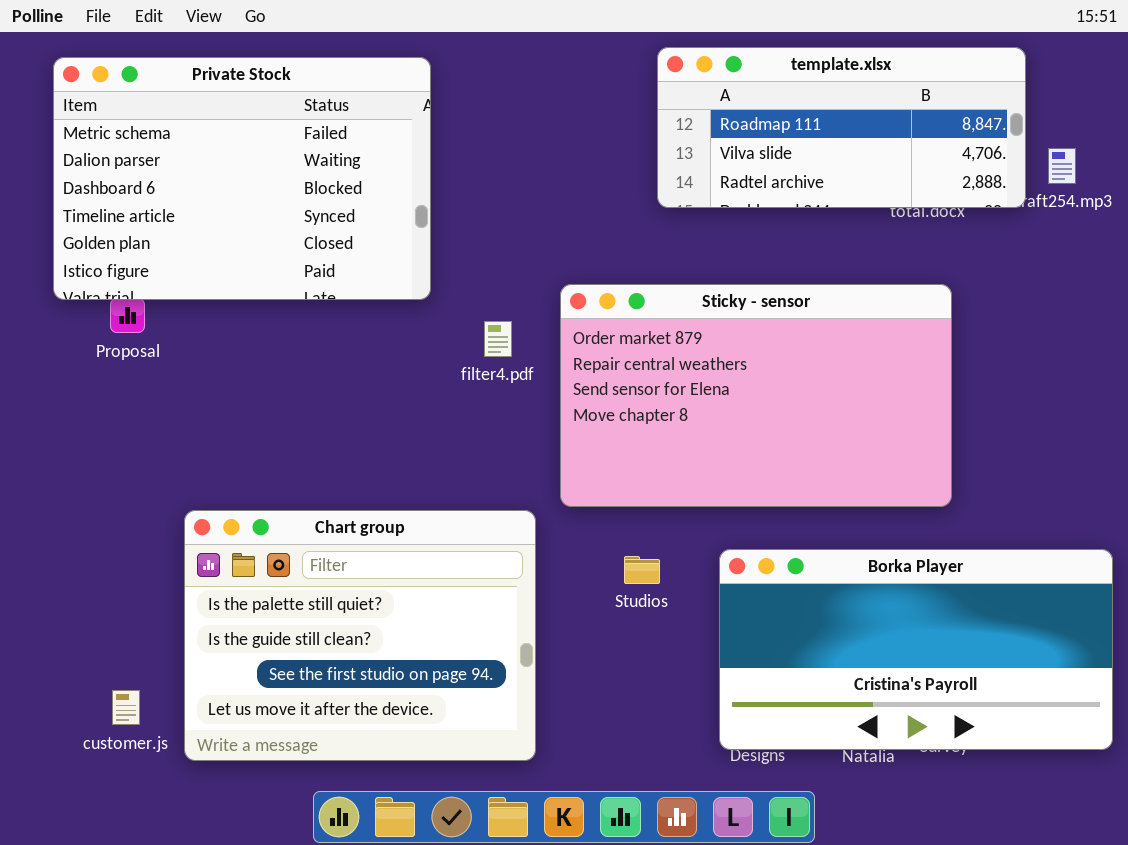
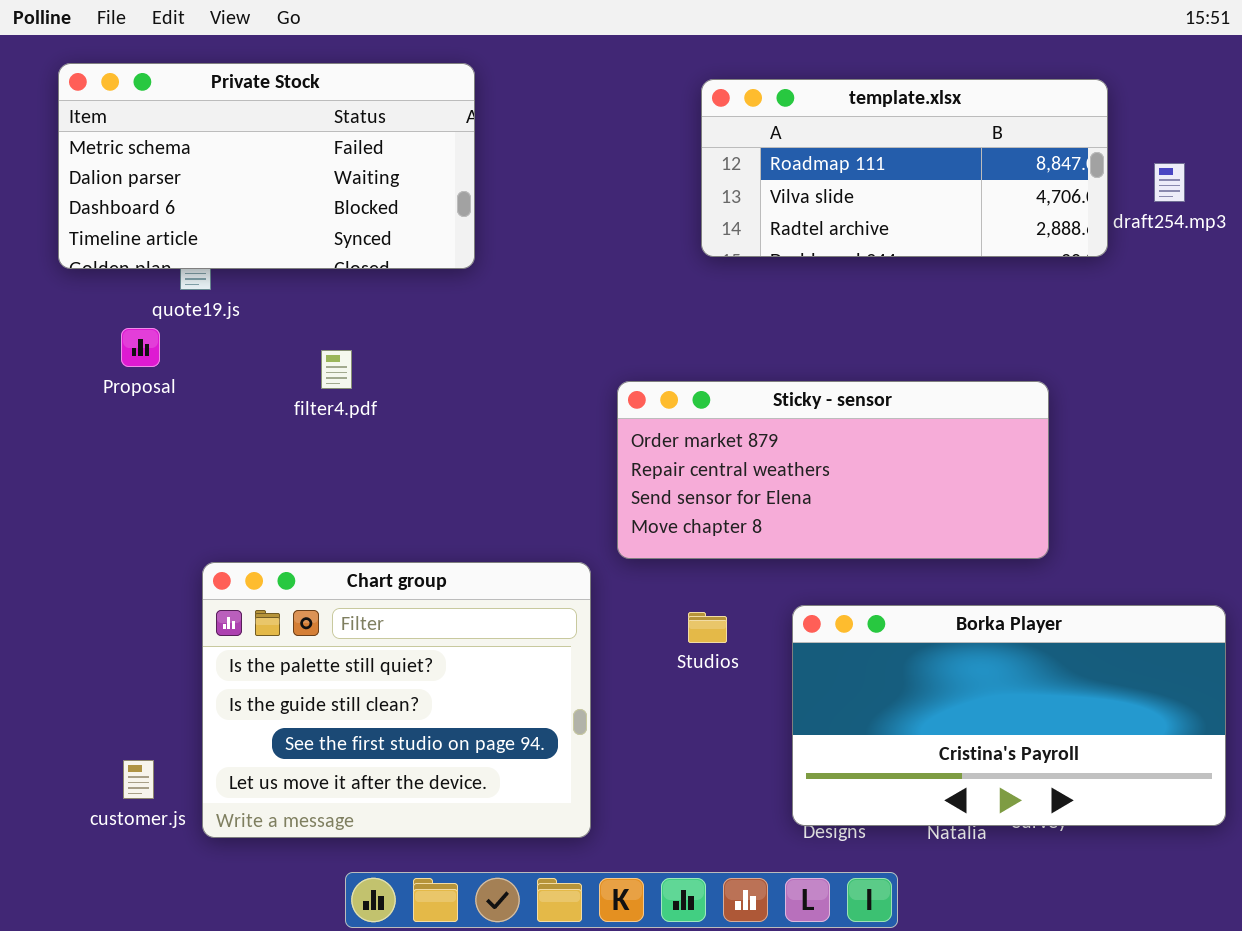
template.xlsx: [657,47,1026,208] -> [701,79,1108,257], moved
Private Stock: [53,57,431,300] -> [58,63,475,269], resized
Sticky - sensor: [560,284,952,507] -> [617,381,1049,559], resized
filter4.pdf: [484,321,512,357] -> [321,350,352,389], moved

